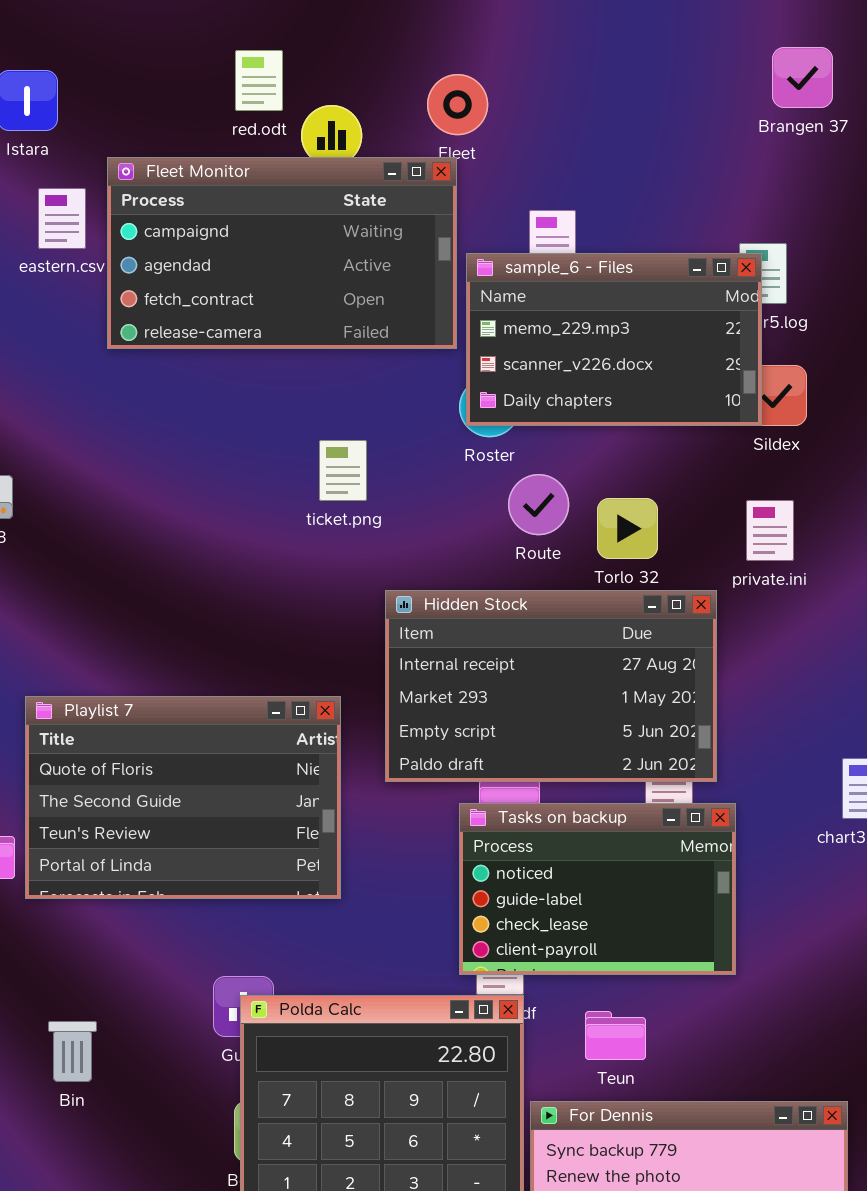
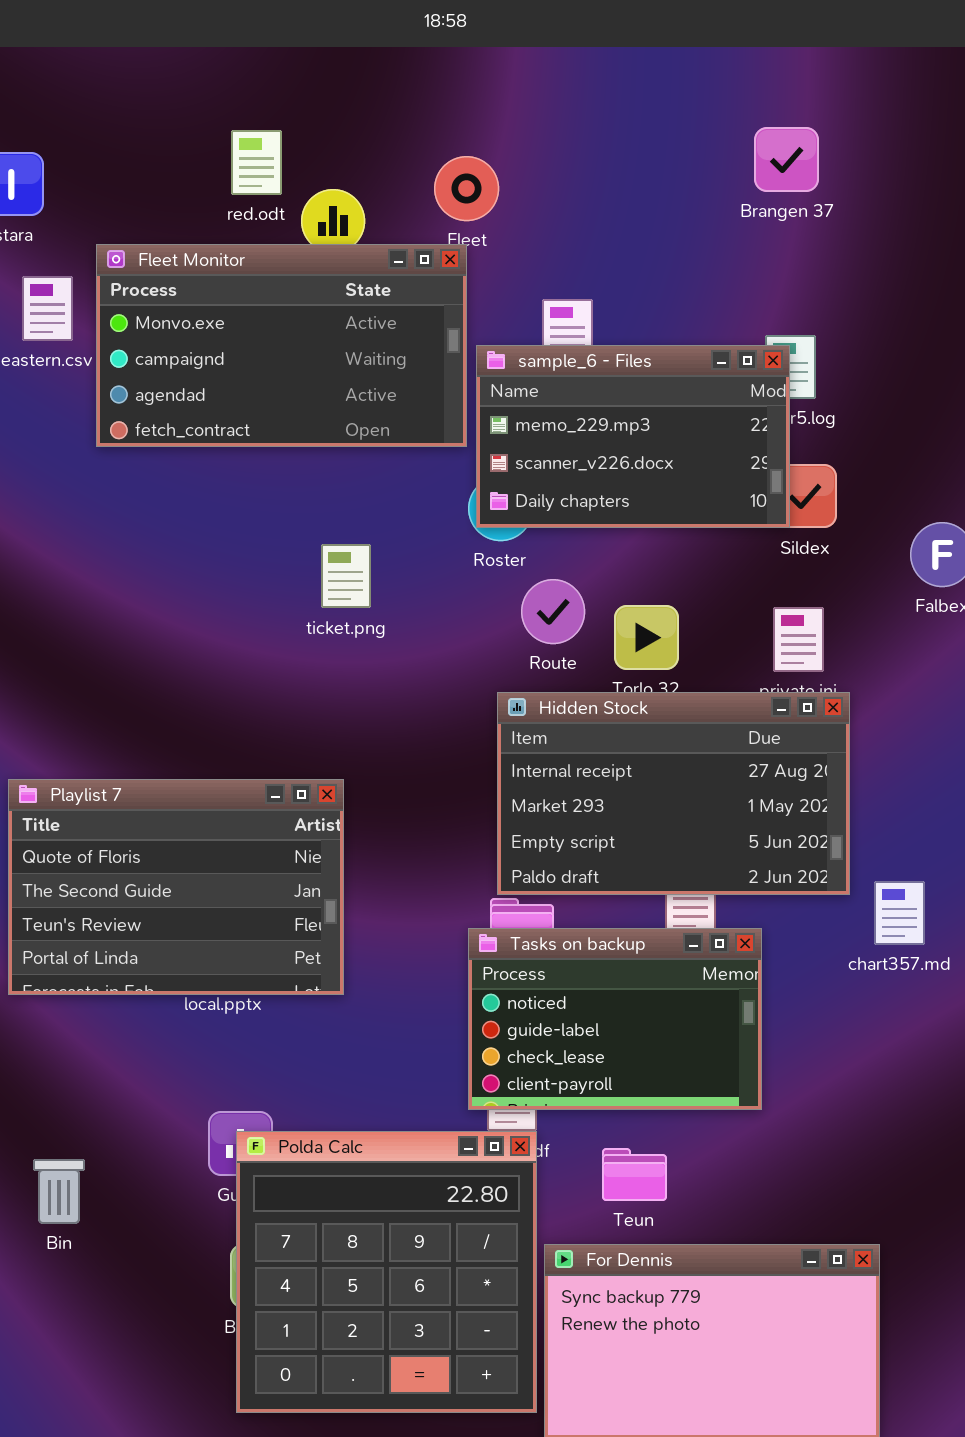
Brangen 37: [772,47,833,108] -> [754,127,819,192], moved
Fleet Monitor: [107,157,457,349] -> [96,244,467,447], scrolled up 1 row
Hidden Stock: [385,590,717,782] -> [497,692,850,895], moved
Playlist 7: [25,696,341,899] -> [8,779,344,995], moved

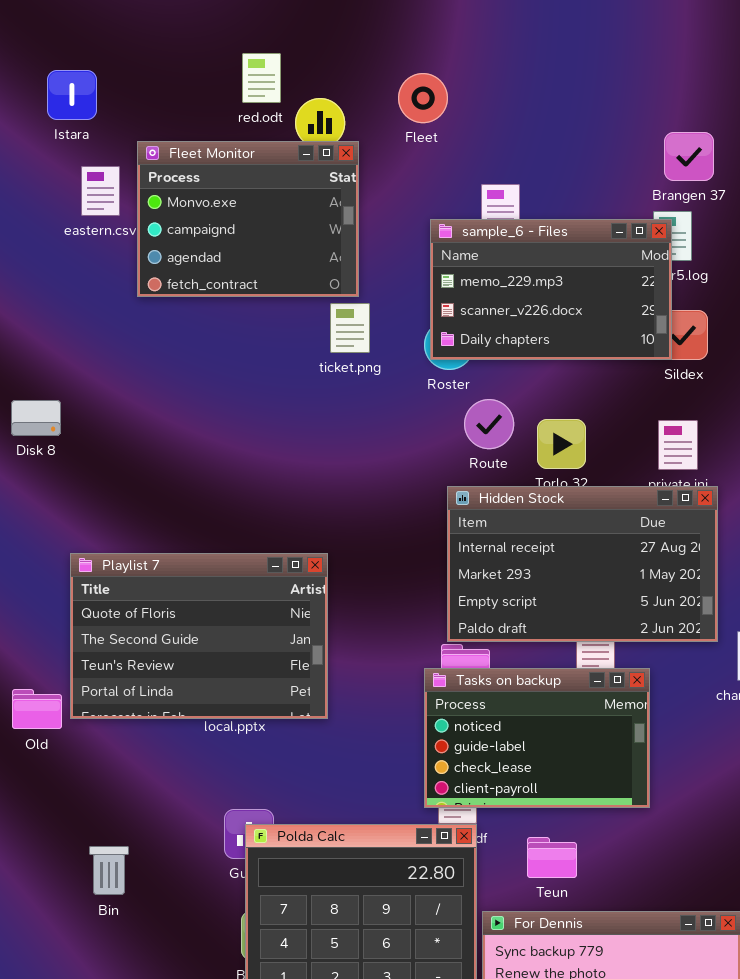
Brangen 37: [754,127,819,192] -> [664,132,714,181], moved
Fleet Monitor: [96,244,467,447] -> [137,141,359,297], resized
ticket.png: [321,544,371,608] -> [330,303,370,353], moved

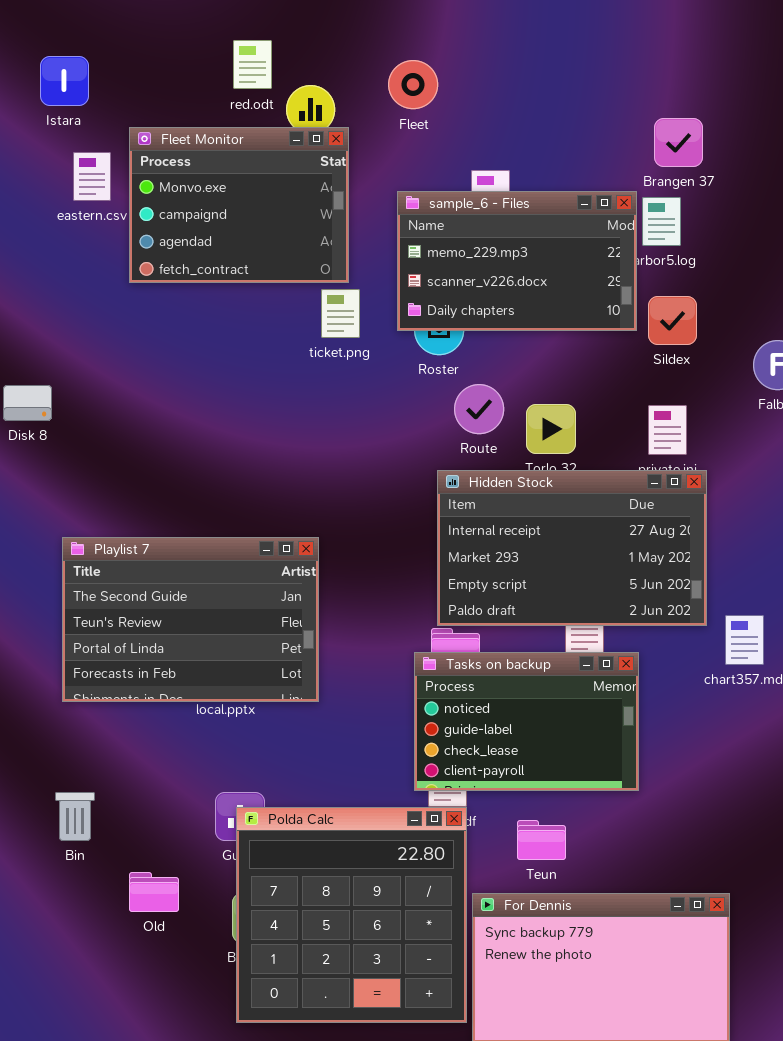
sample_6 - Files: [430,219,672,360] -> [397,191,637,331], moved
Playlist 7: [70,553,328,719] -> [62,537,319,702], scrolled down 1 row
Old: [12,689,62,729] -> [129,872,179,912], moved
Bin: [89,846,129,895] -> [55,792,95,841], moved

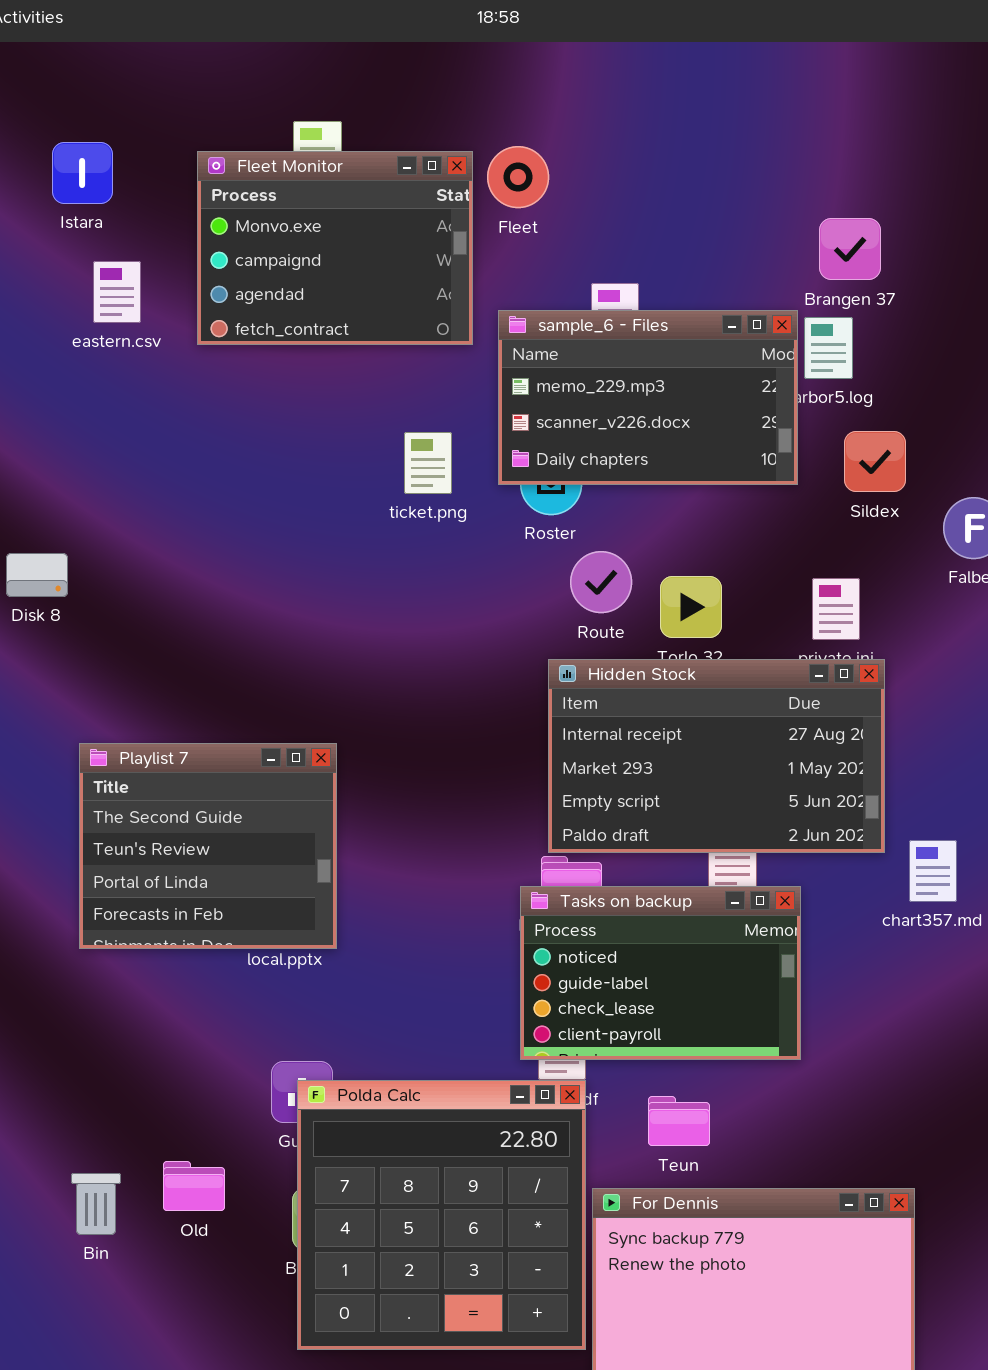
Fleet Monitor: [129,127,349,283] -> [197,151,473,345], moved
Sildex: [648,296,697,345] -> [844,431,906,492], moved
Playlist 7: [62,537,319,702] -> [79,743,337,949], resized
Bin: [55,792,95,841] -> [71,1173,121,1235], moved

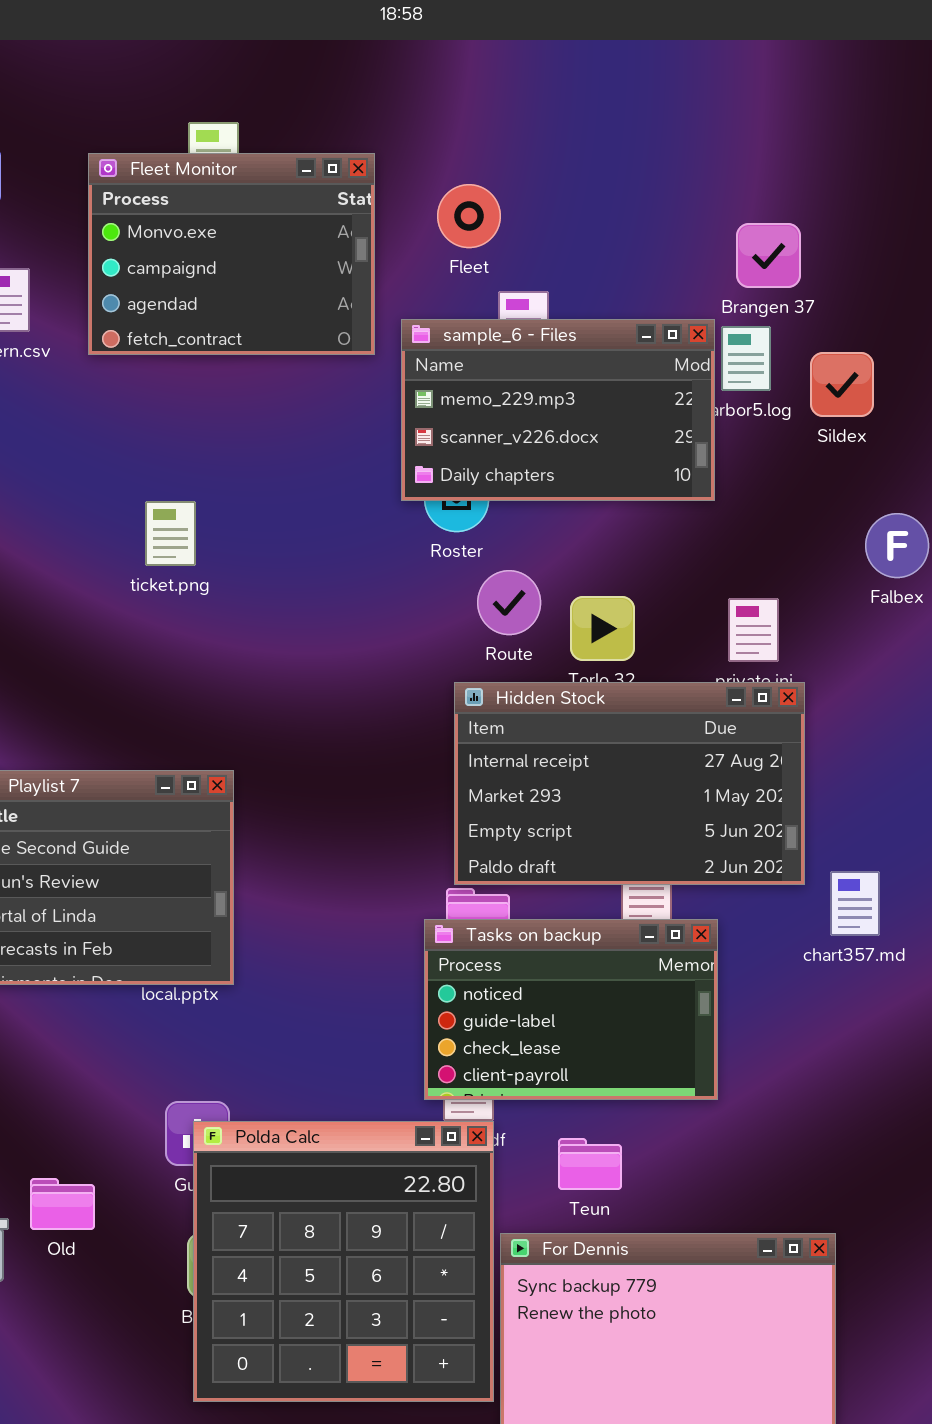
Fleet: [487,146,549,208] -> [437,184,501,248], moved
Sildex: [844,431,906,492] -> [810,352,874,417], moved
ticket.png: [404,432,452,494] -> [145,501,196,566], moved
Old: [163,1161,225,1211] -> [30,1178,95,1230], moved

